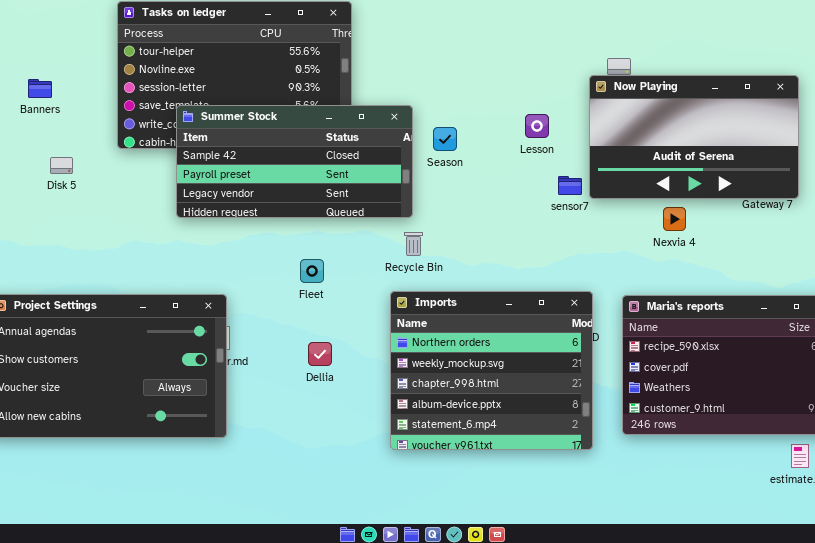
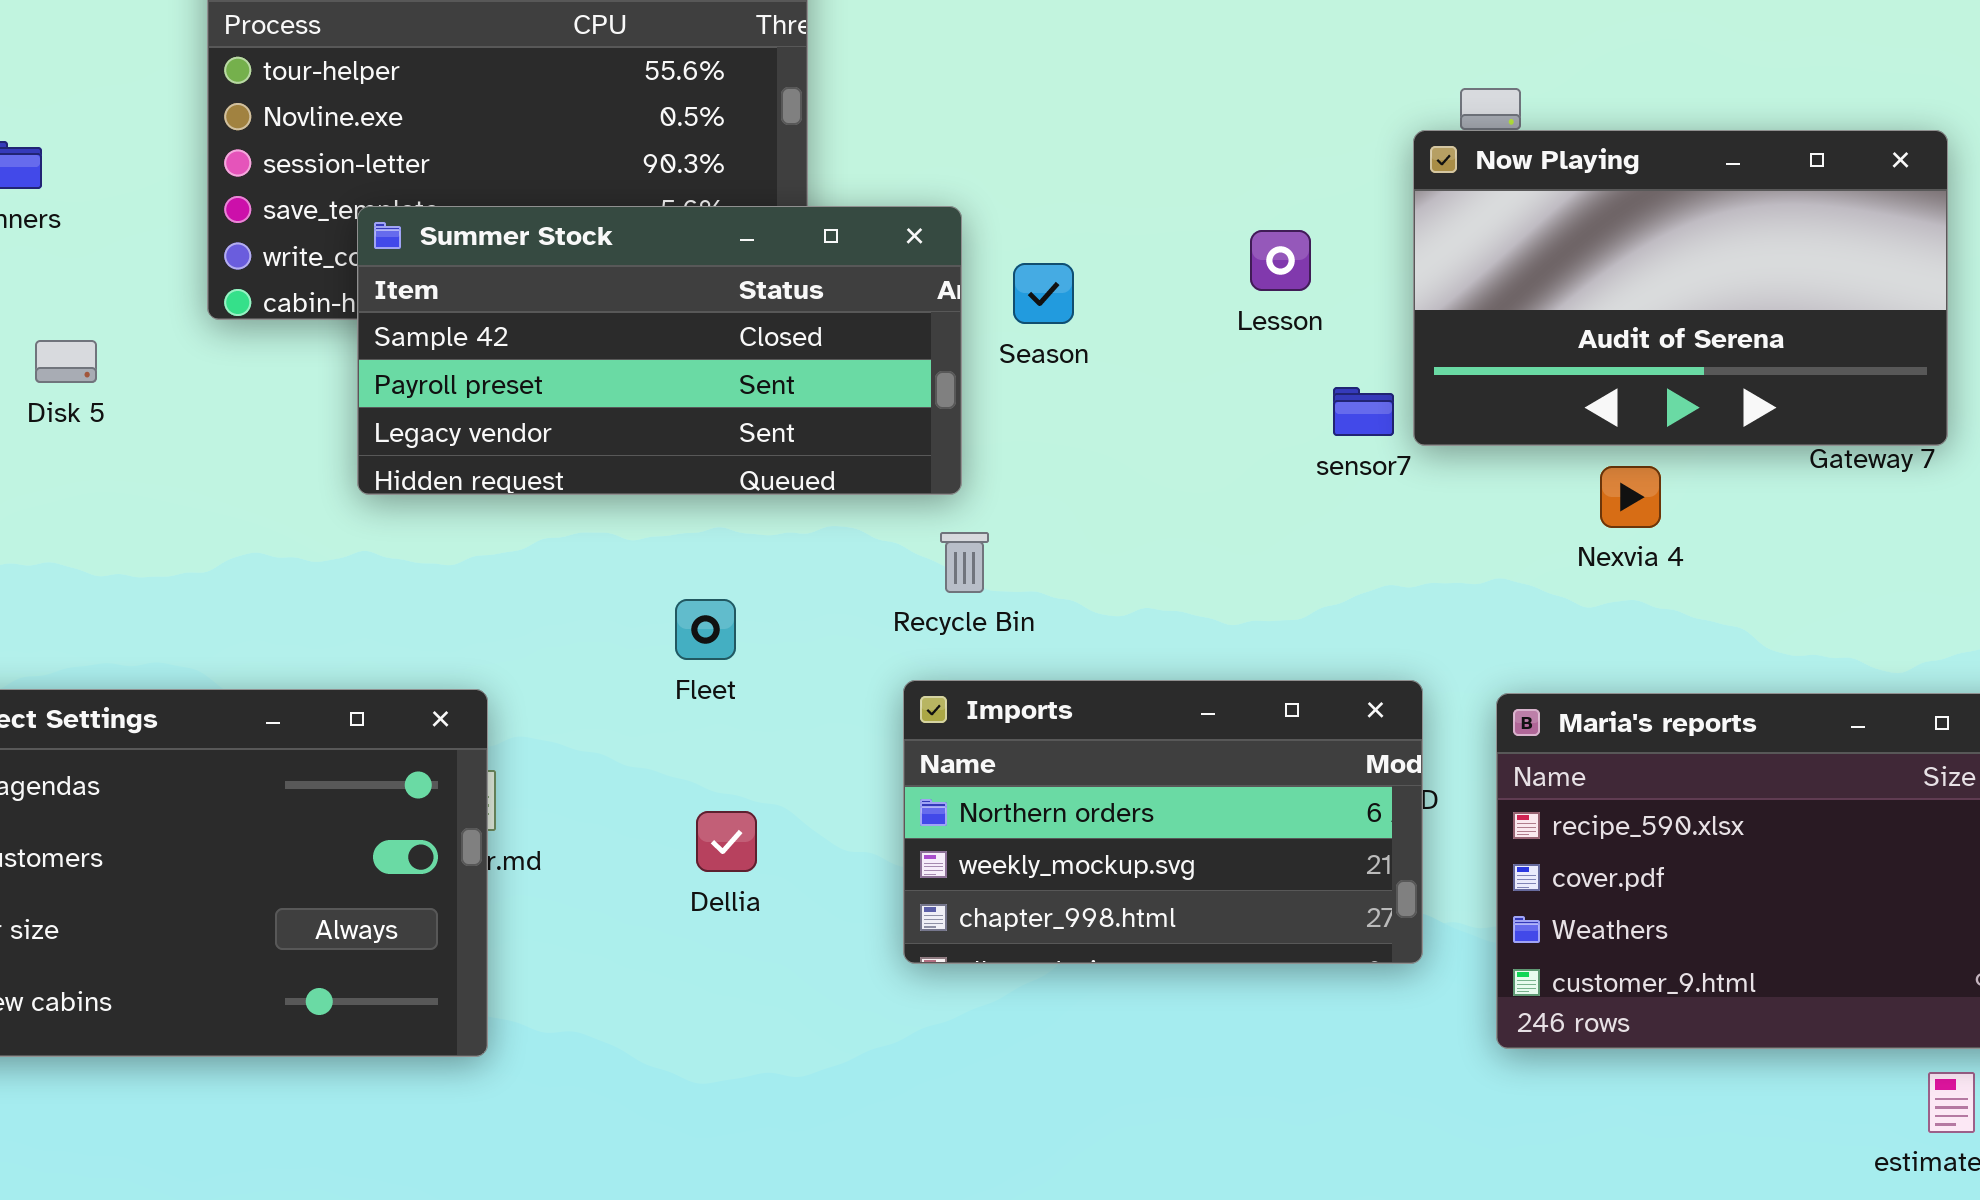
Imports: [390,291,593,450] -> [903,680,1423,964], resized

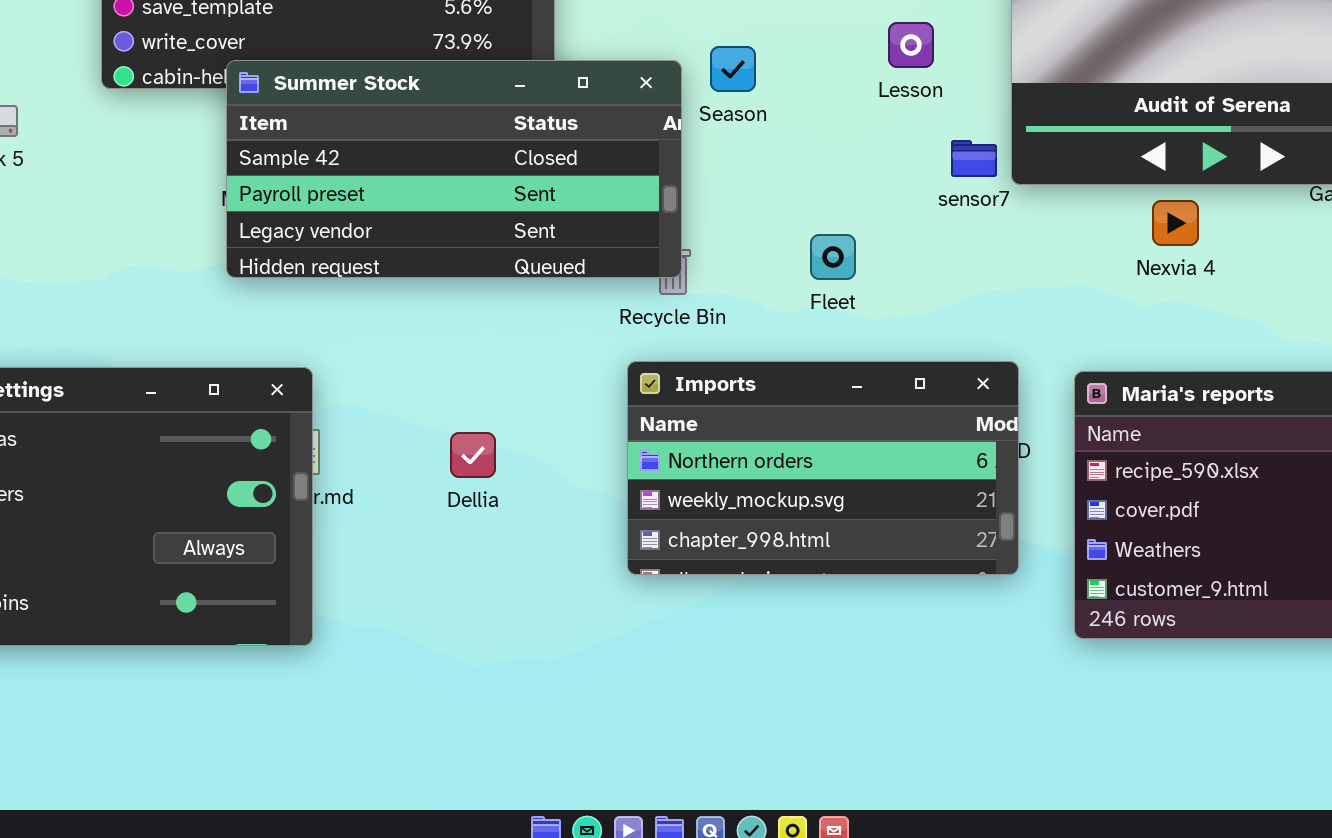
Summer Stock: [357,206,962,495] -> [226,60,682,278], moved
Fleet: [675,599,736,660] -> [810,234,856,280], moved
Dellia: [696,811,757,872] -> [450,432,496,478], moved

